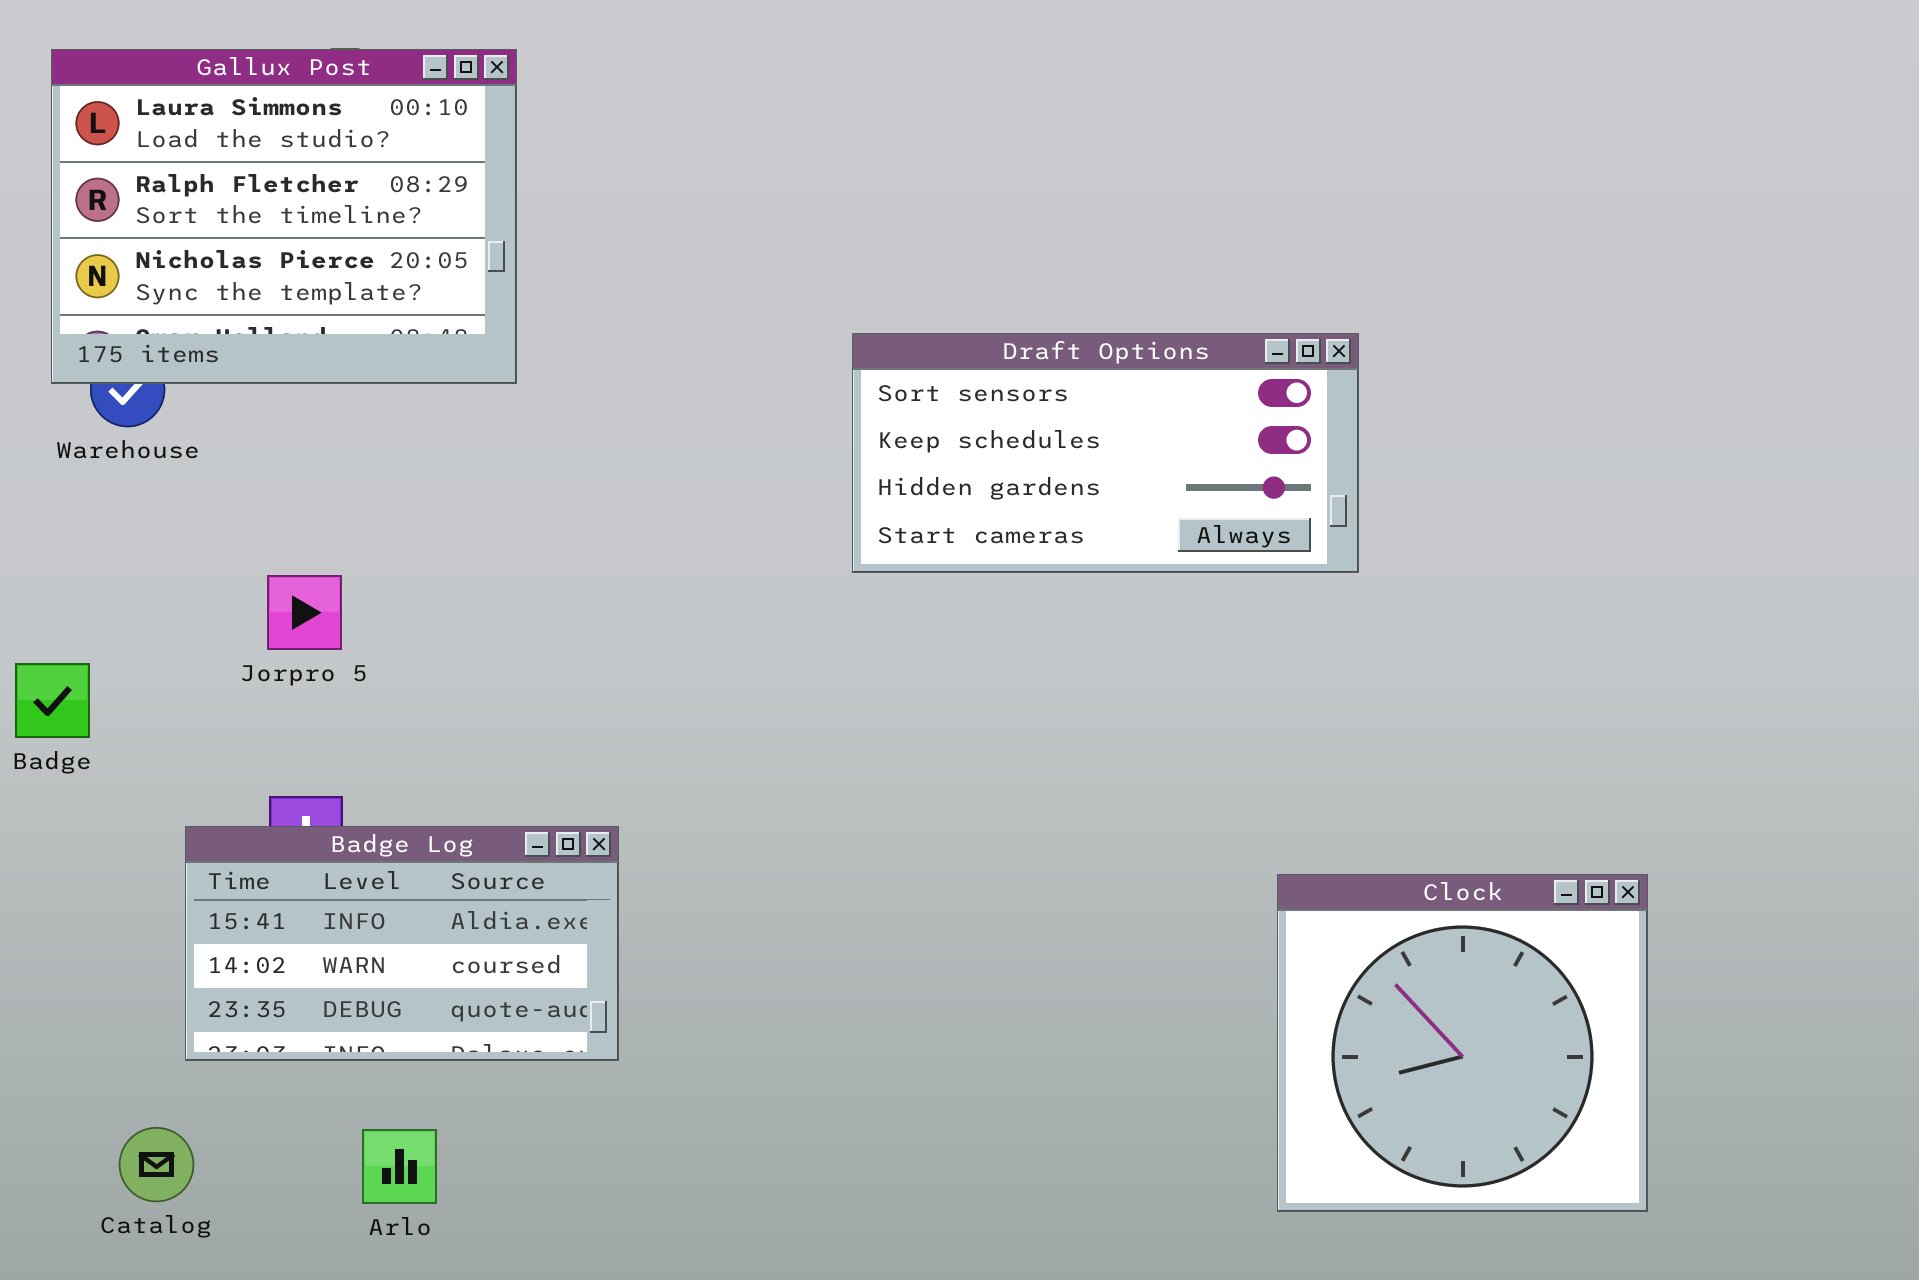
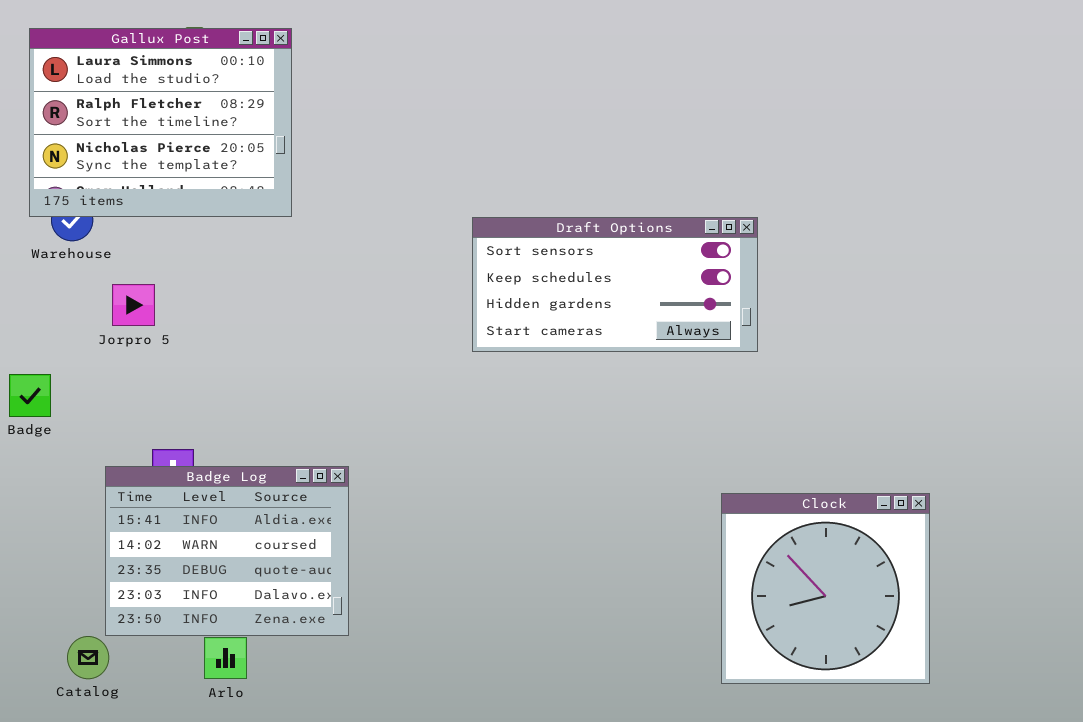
Draft Options: [852,333,1359,573] -> [472,217,758,352], moved
Jorpro 5: [267,575,342,650] -> [112,284,155,326], moved
Badge Log: [185,826,619,1061] -> [105,466,349,636], resized

